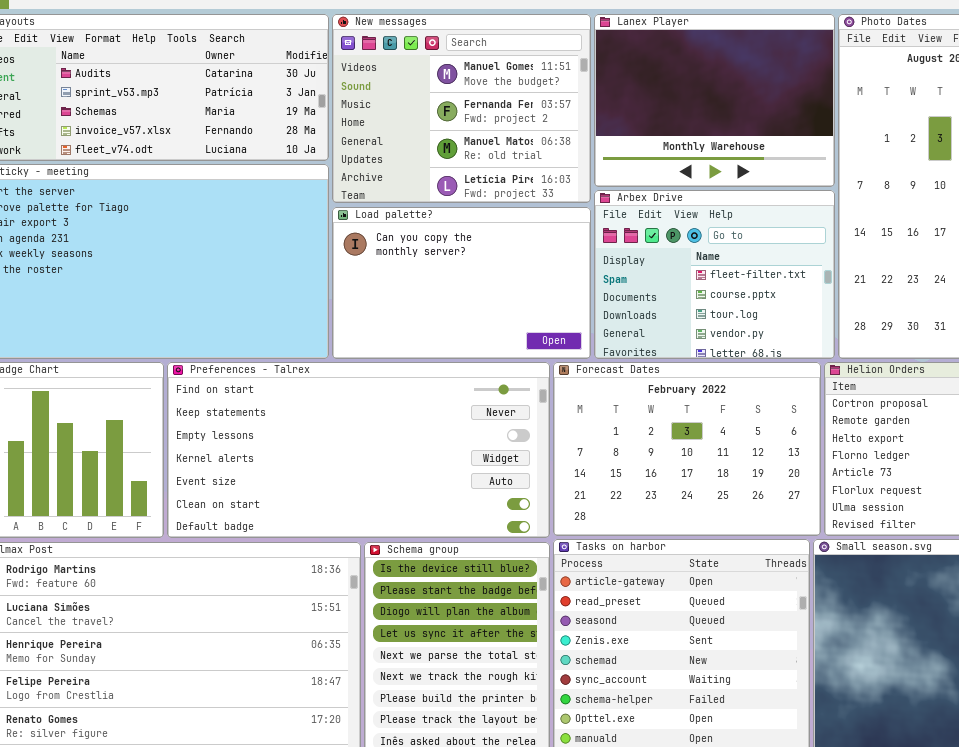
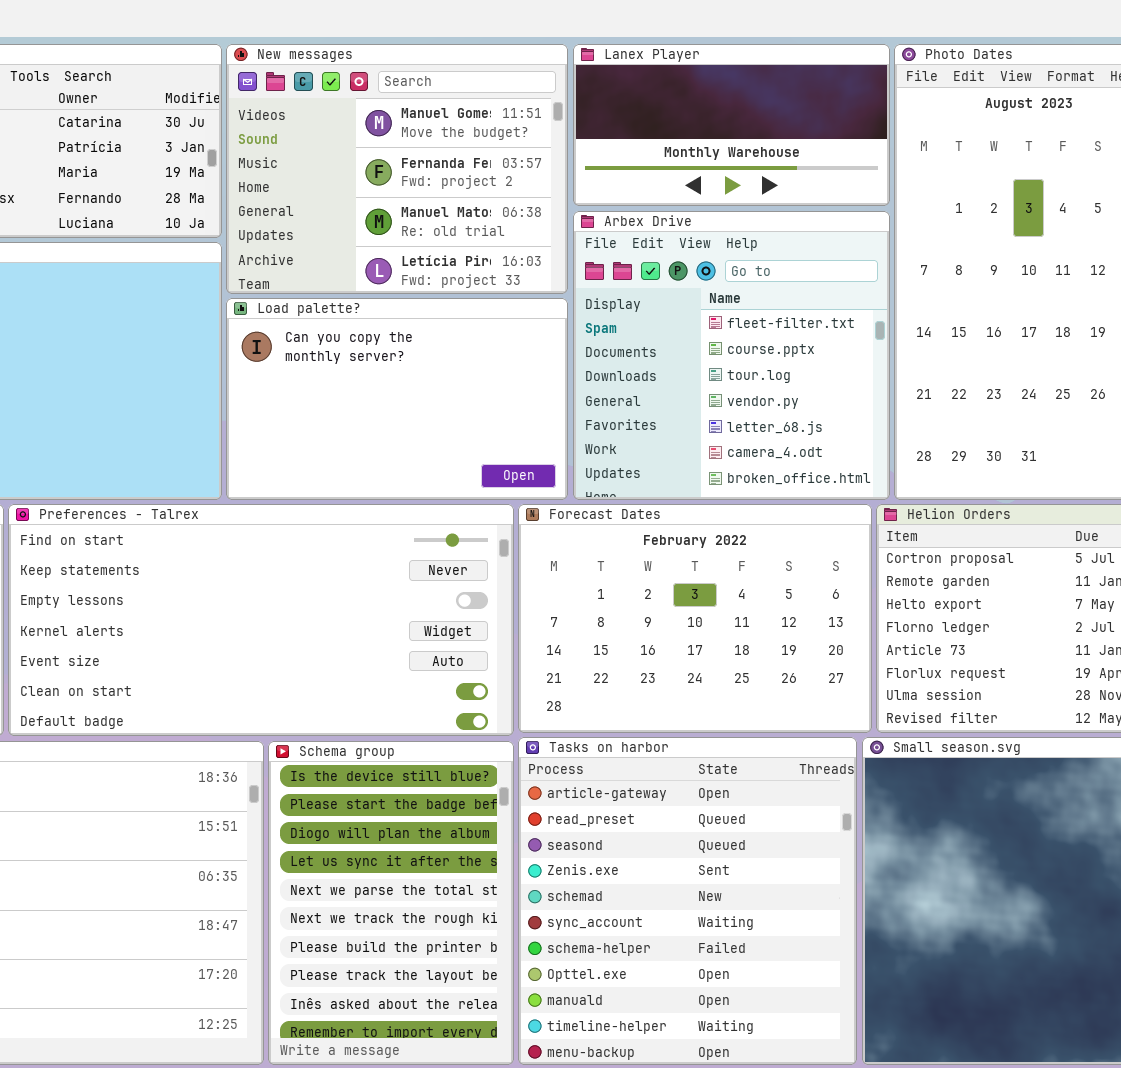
Lanex Player: [594,14,835,187] -> [573,44,890,206], resized
Arbex Drive: [594,190,835,359] -> [573,211,890,500], resized

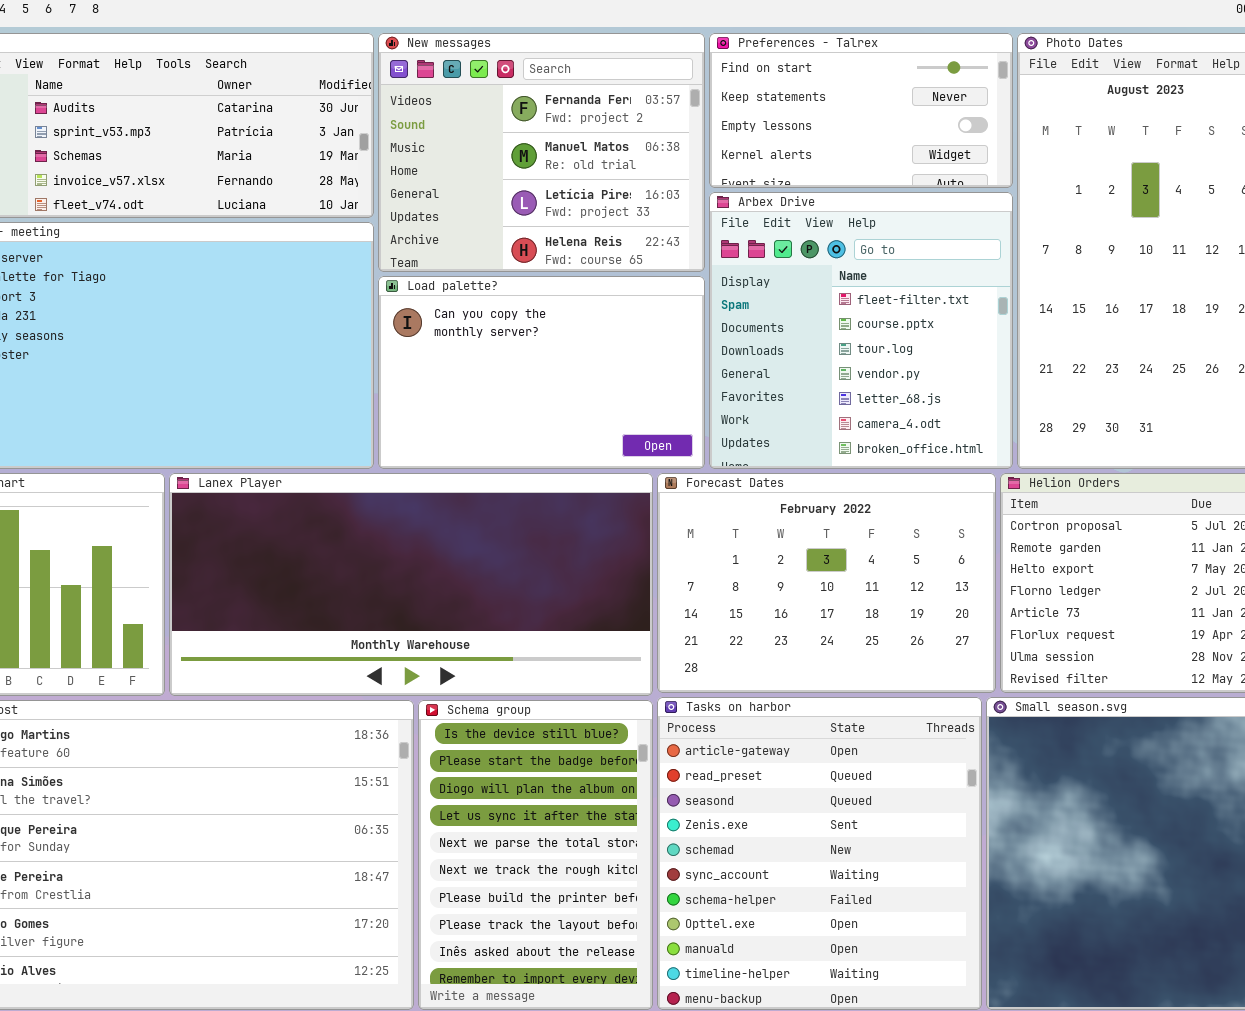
New messages: [226,44,568,294] -> [378,33,705,272], scrolled down 1 row
Lanex Player: [573,44,890,206] -> [169,473,653,696], moved, resized
Preferences - Talrex: [8,504,514,736] -> [709,33,1013,188], moved, resized

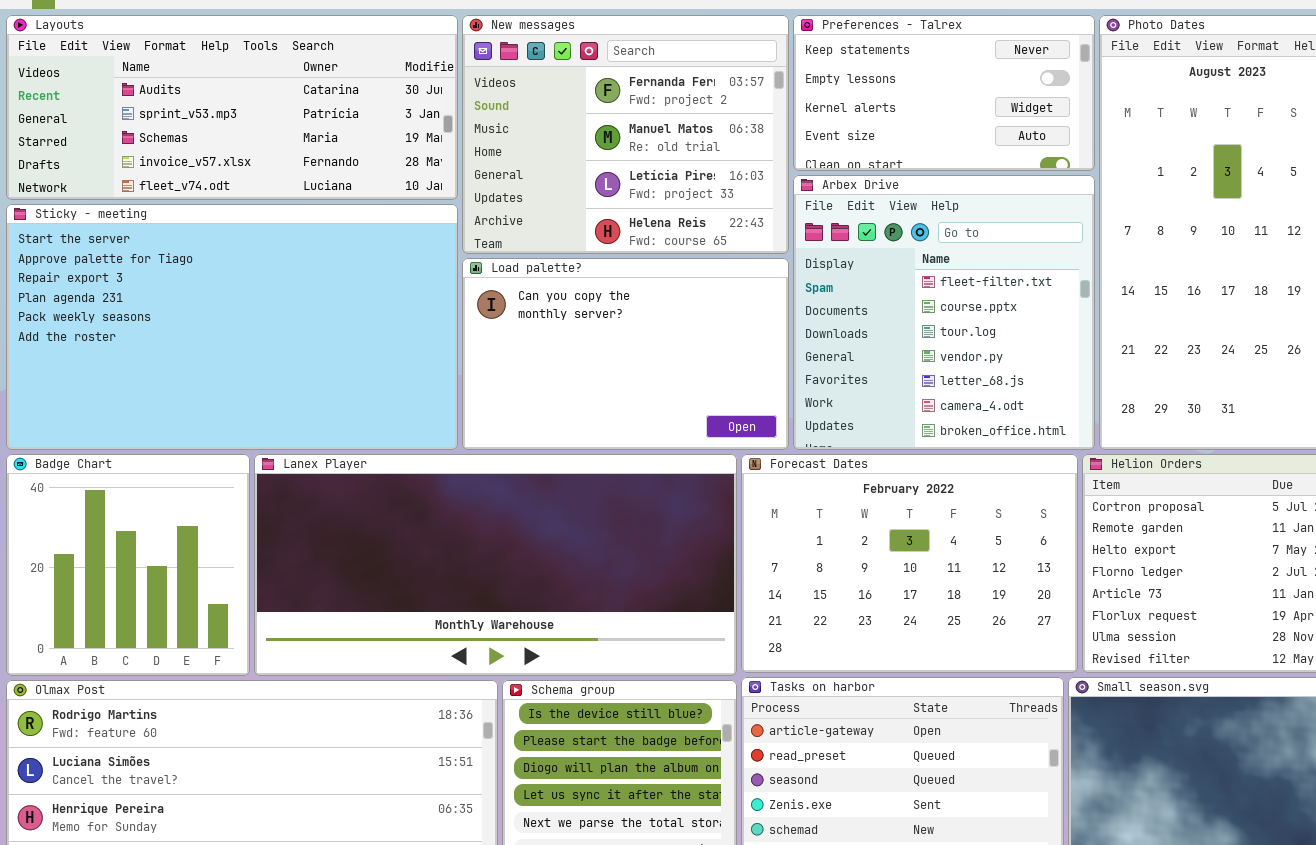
Preferences - Talrex: [709,33,1013,188] -> [793,15,1095,171], scrolled down 1 row

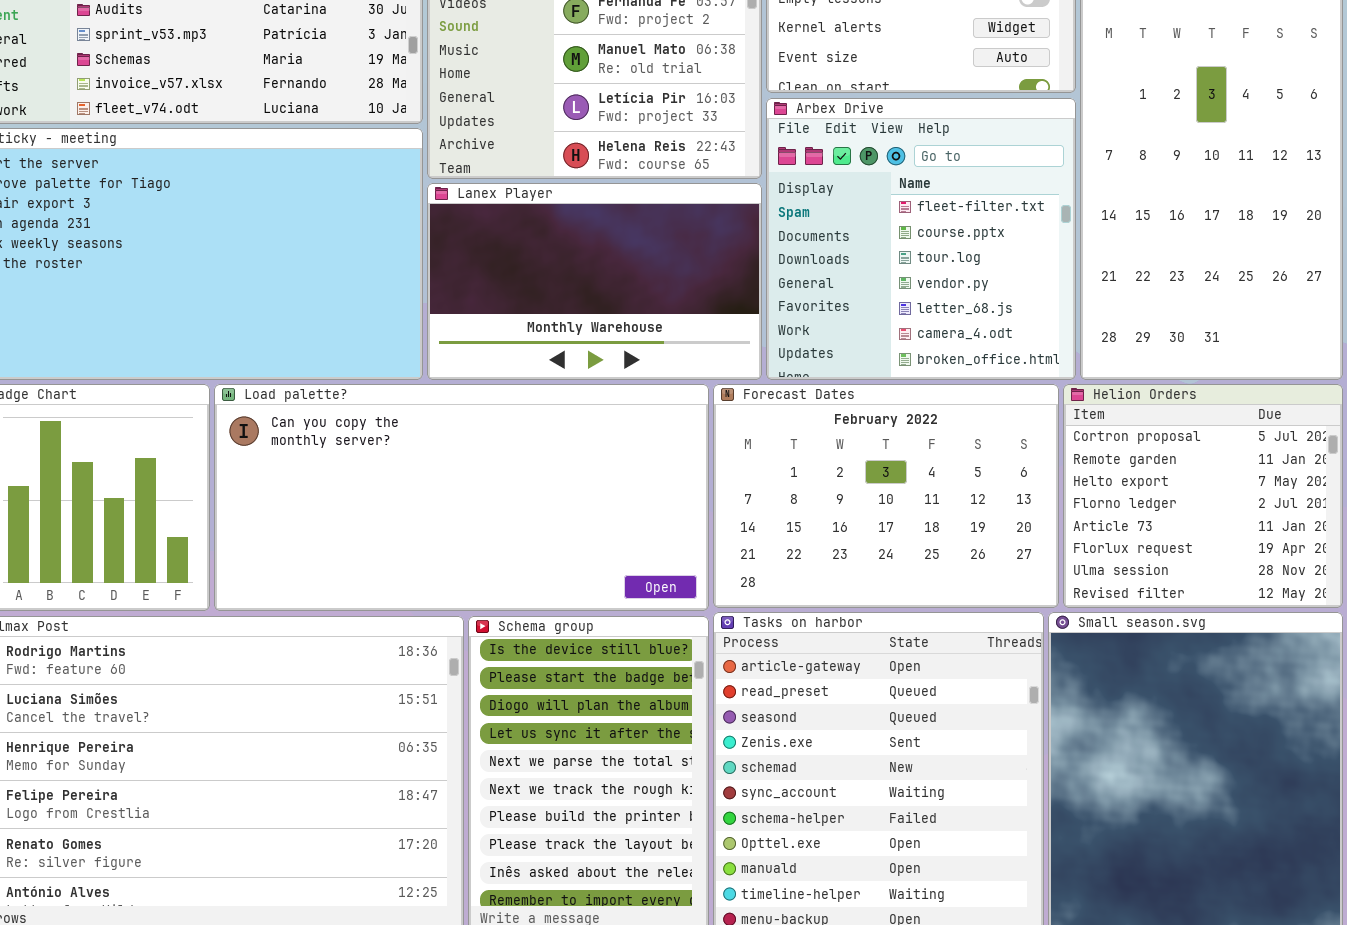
Load palette?: [462,258,789,450] -> [214,384,709,611], moved, resized
Lanex Player: [254,454,737,676] -> [427,183,762,380], moved, resized

